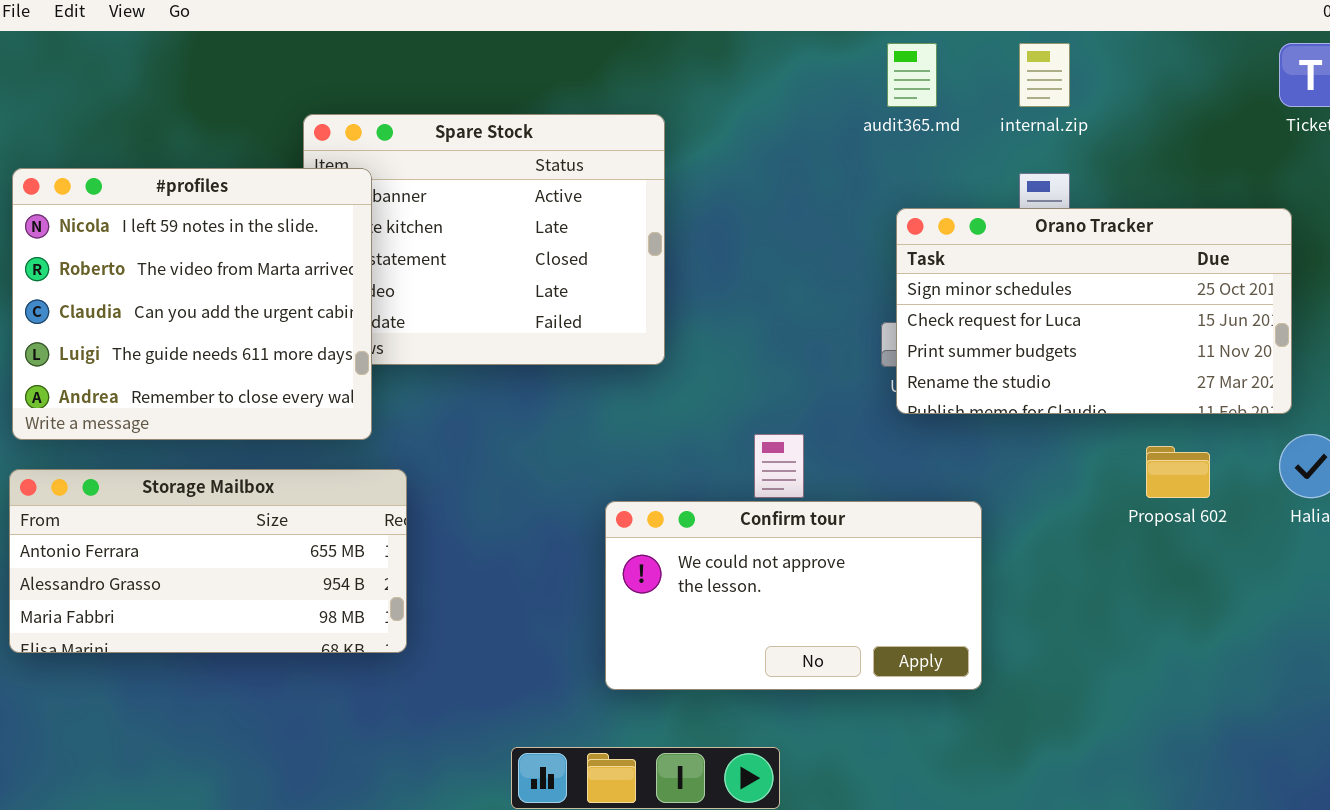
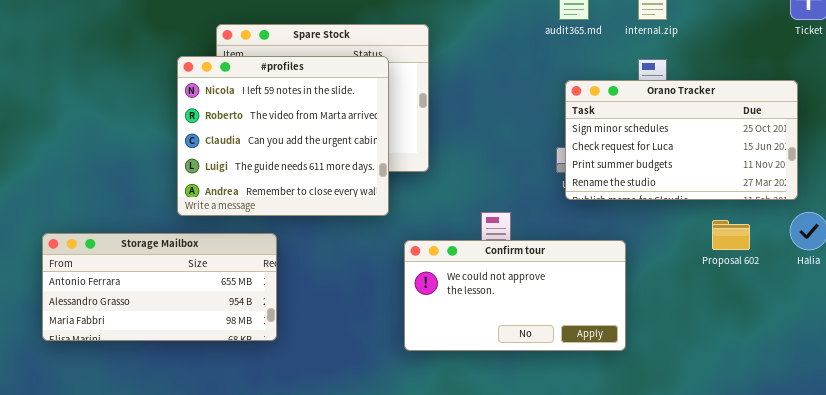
#profiles: [12,168,372,440] -> [177,56,389,216], moved
Confirm tour: [605,501,982,690] -> [404,240,626,351], moved

